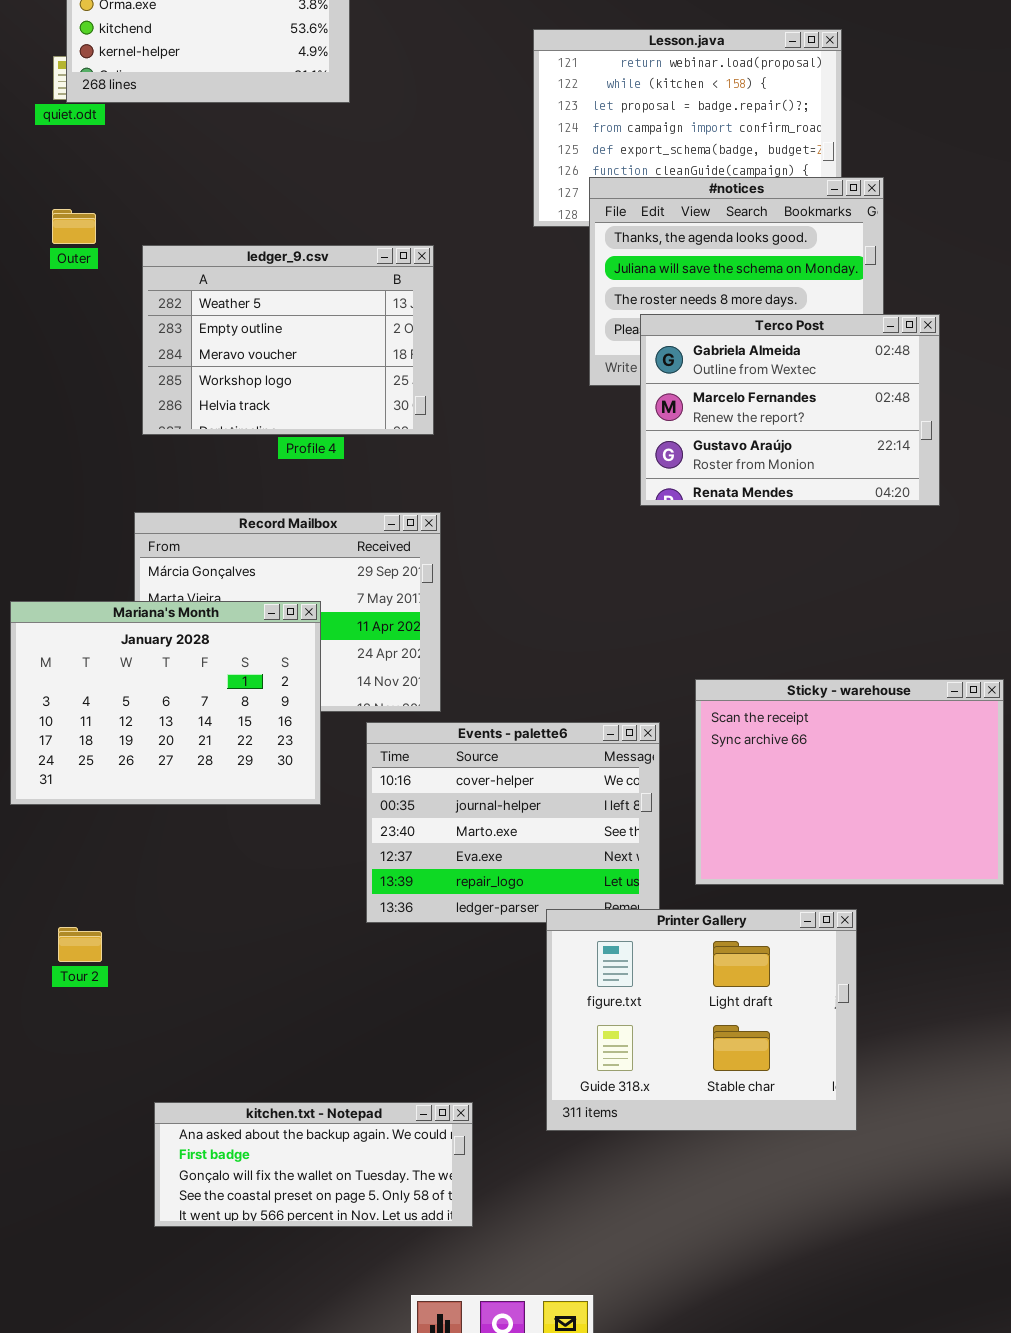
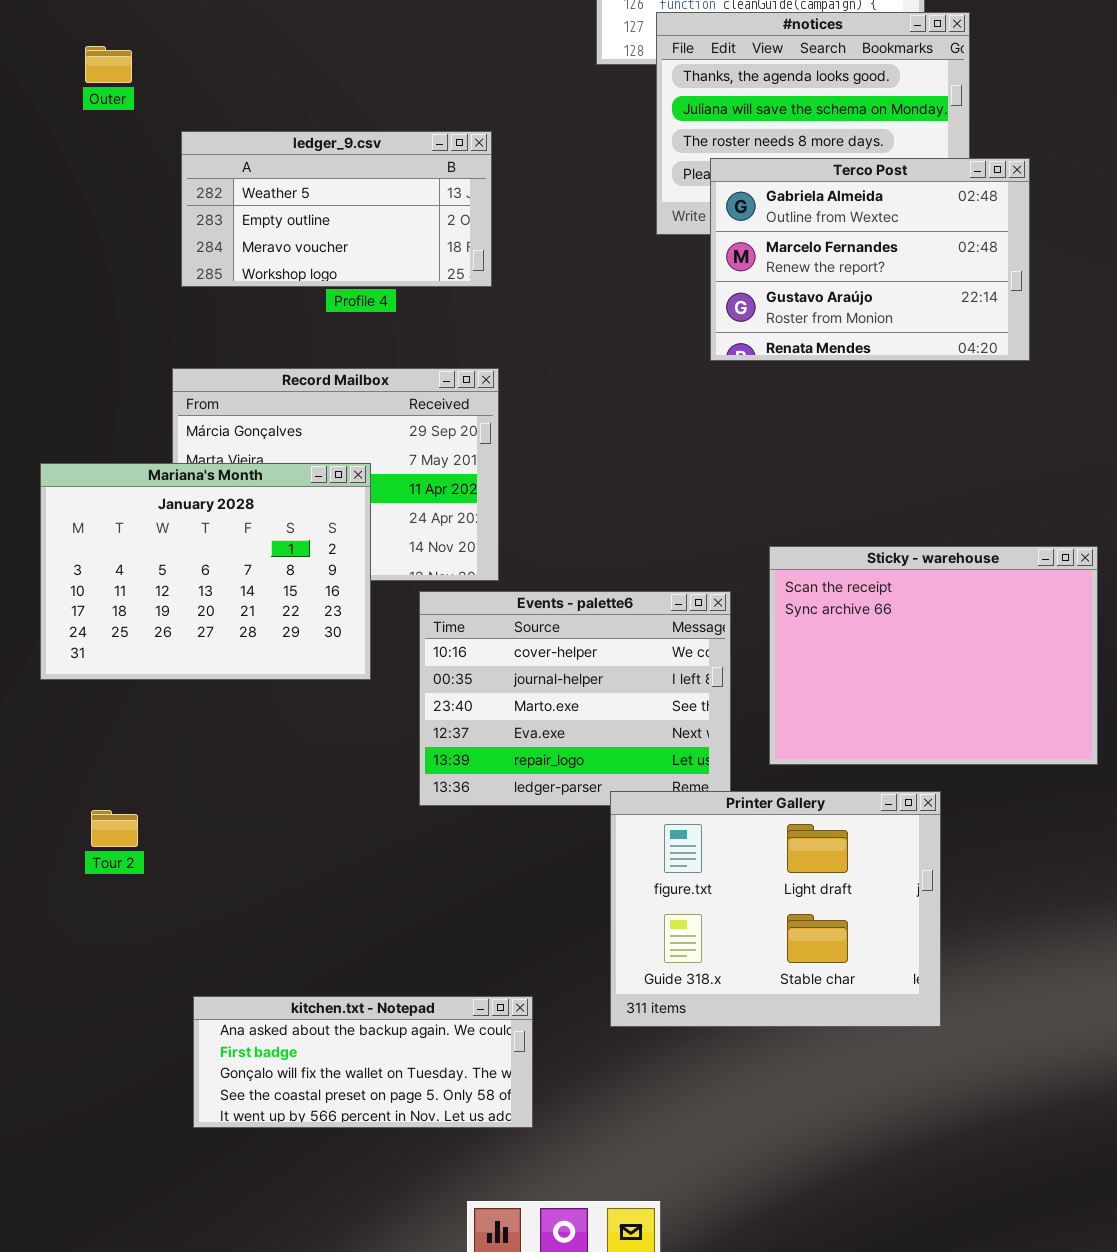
ledger_9.csv: [142,245,434,435] -> [181,131,492,287], resized

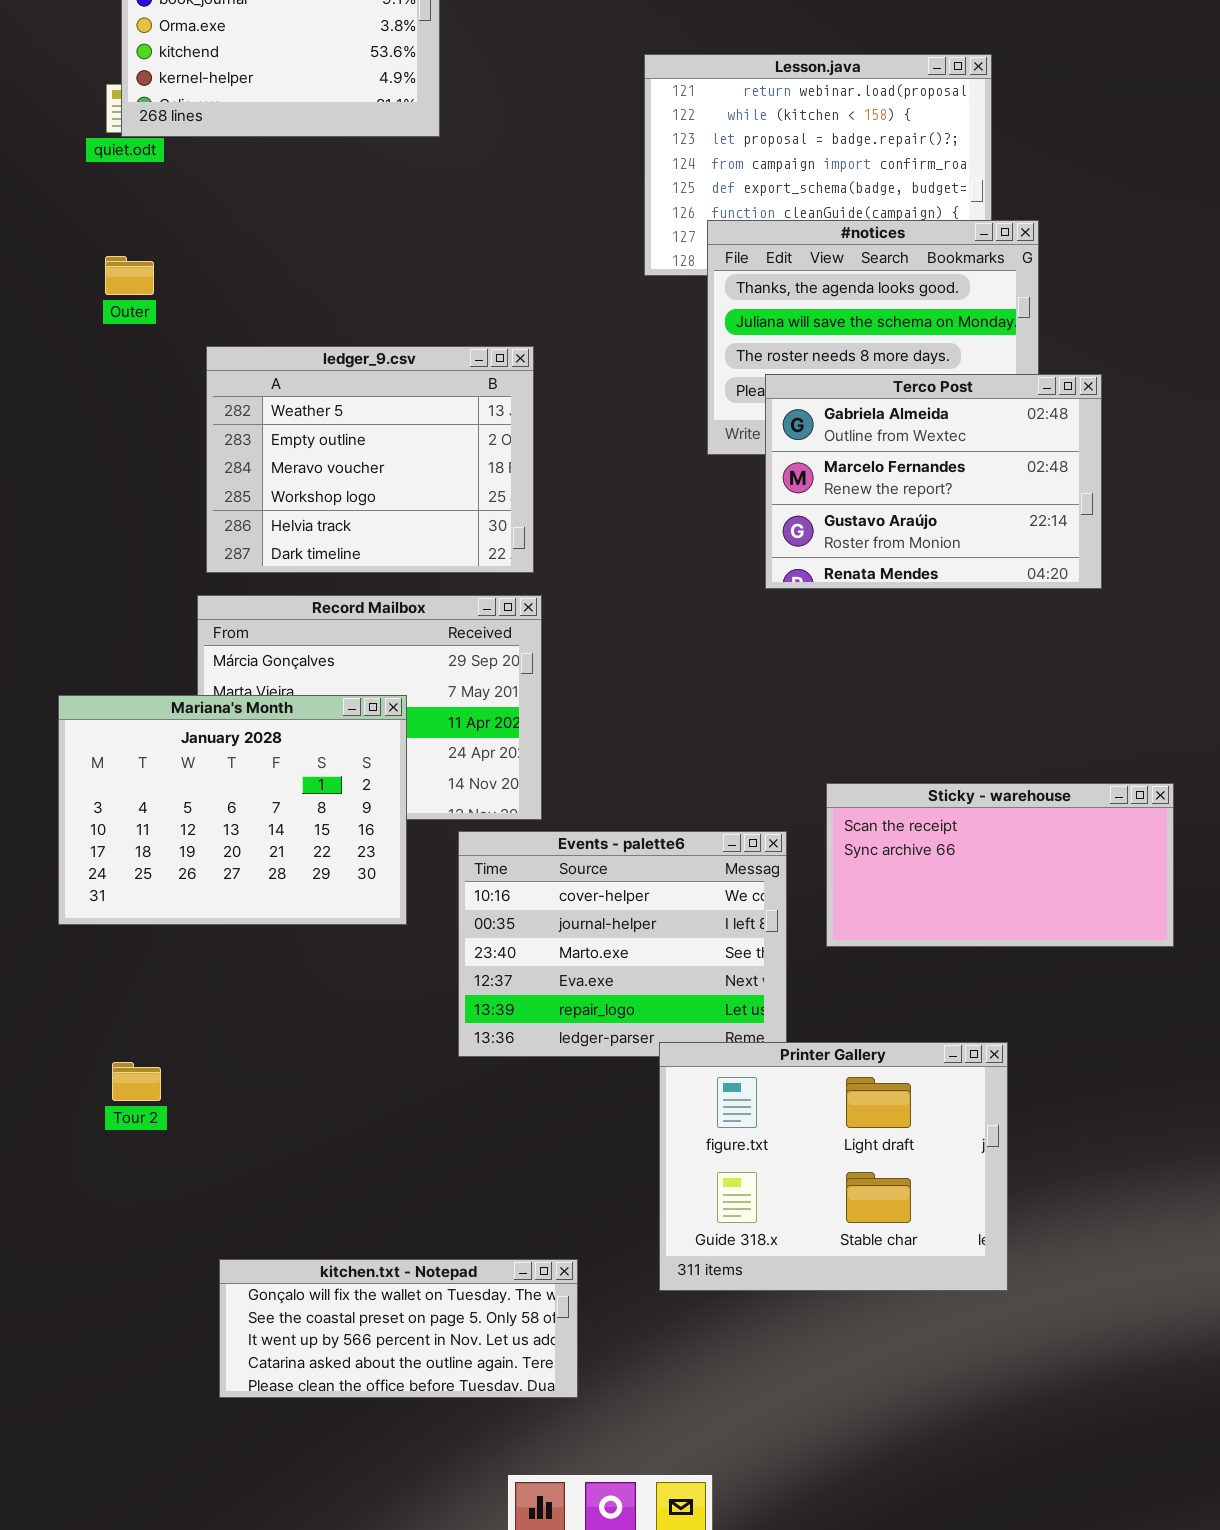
ledger_9.csv: [181,131,492,287] -> [206,346,534,573], resized
Sticky - warehouse: [769,546,1098,765] -> [826,783,1174,947], resized
kitchen.txt - Notepad: [193,996,533,1128] -> [219,1259,578,1398], scrolled down 2 rows

